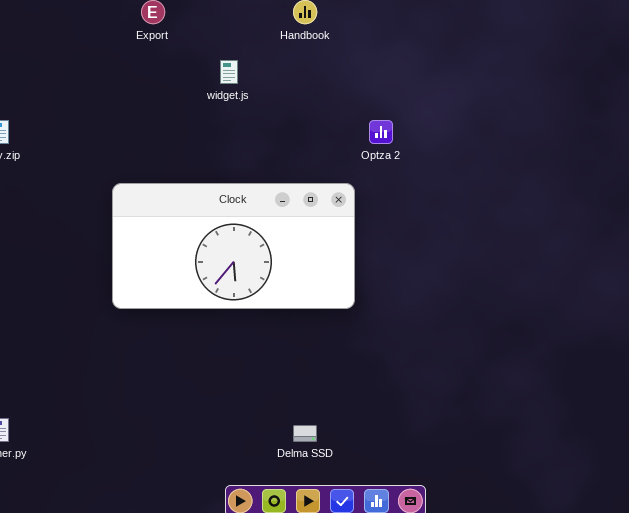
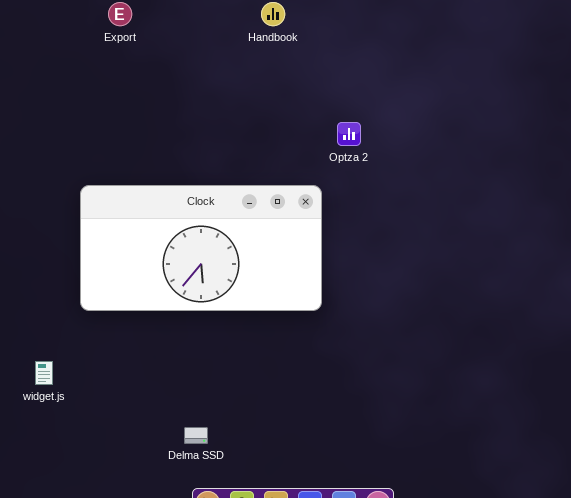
widget.js: [220,60,238,84] -> [35,361,53,385], moved
Delma SSD: [293,425,317,442] -> [184,427,208,444], moved

